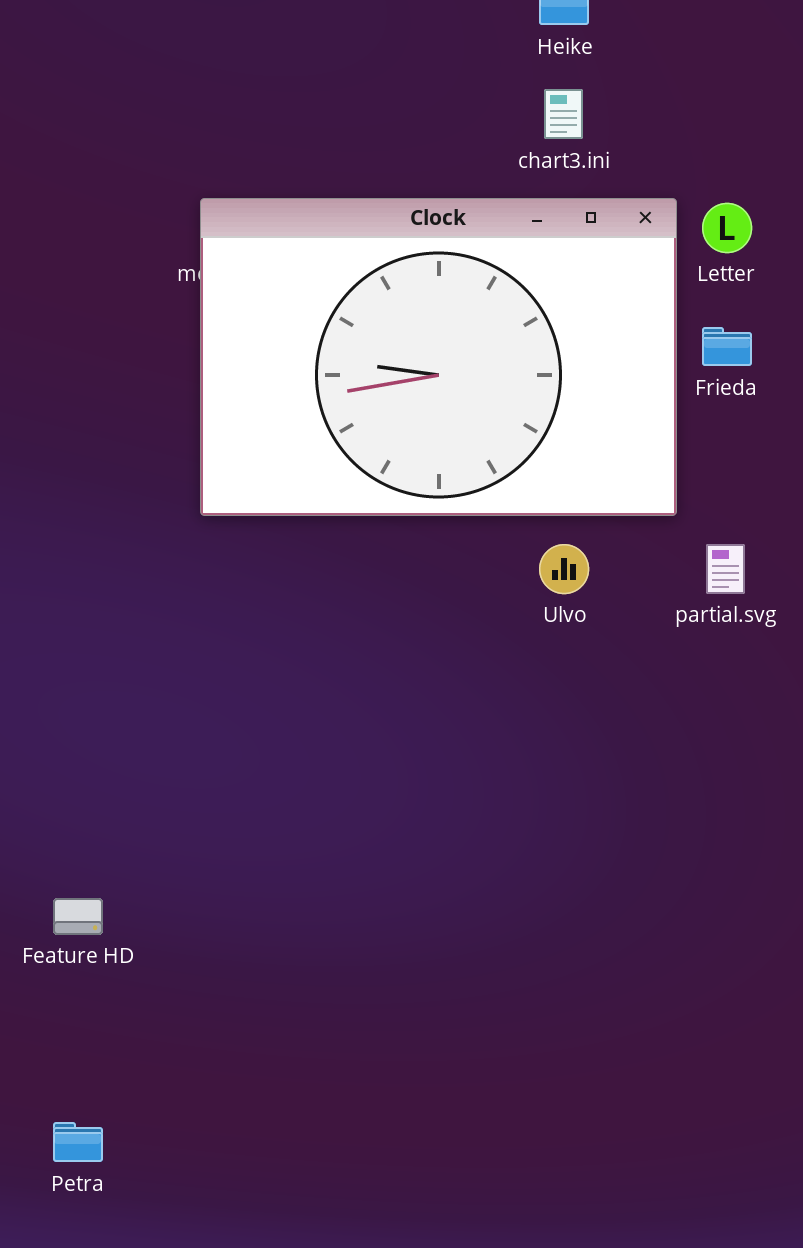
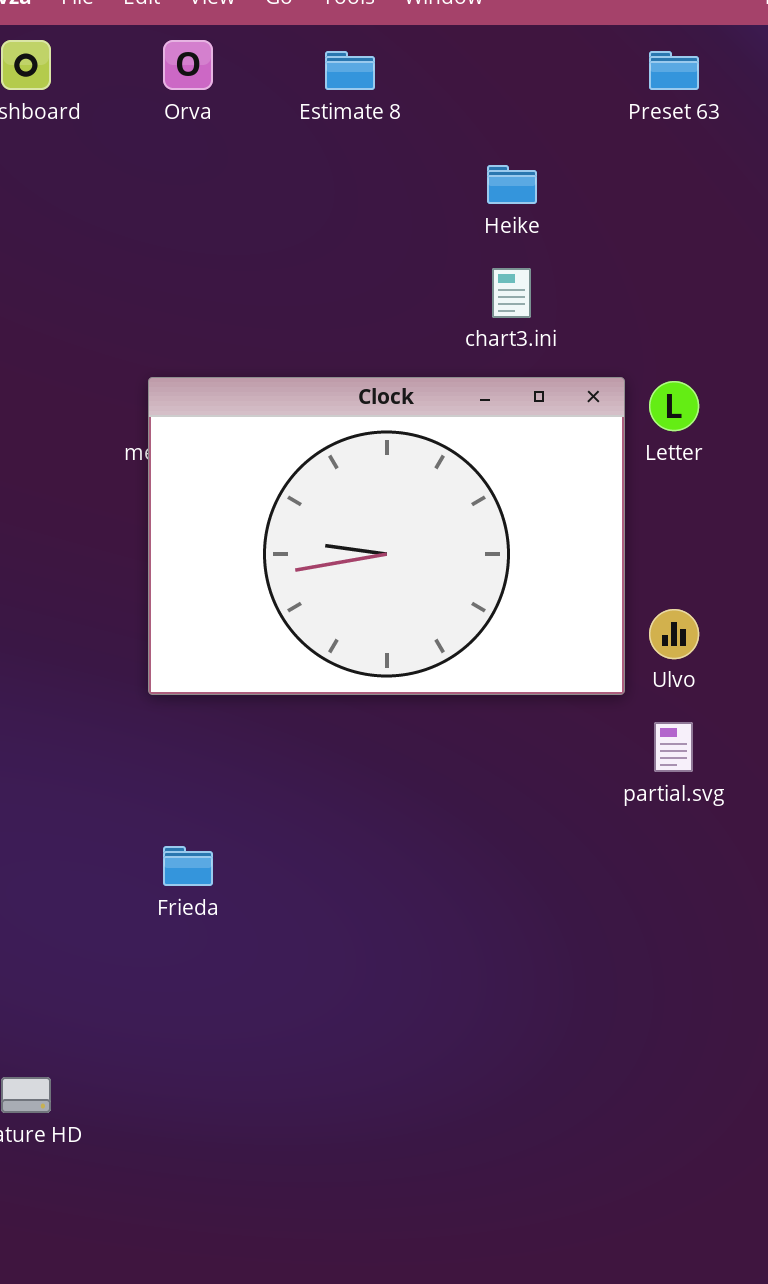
Frieda: [702,327,752,366] -> [163,846,213,886], moved
Ulvo: [539,544,589,594] -> [649,609,699,659], moved

